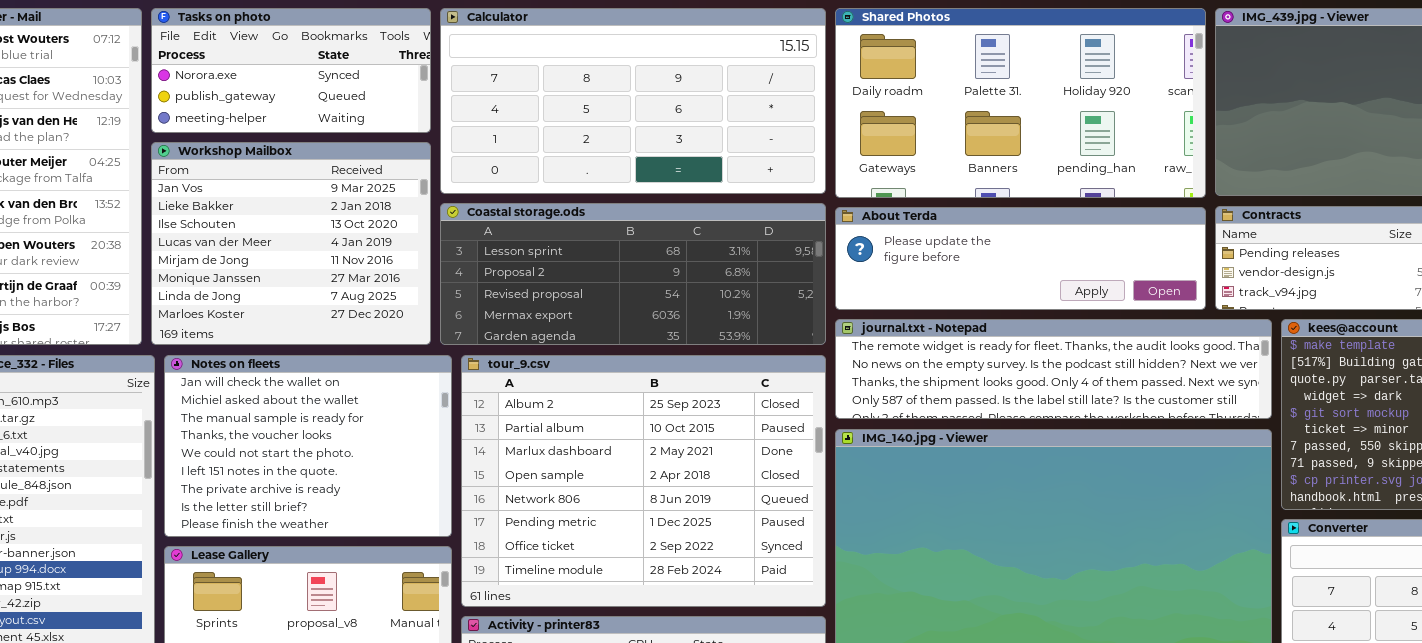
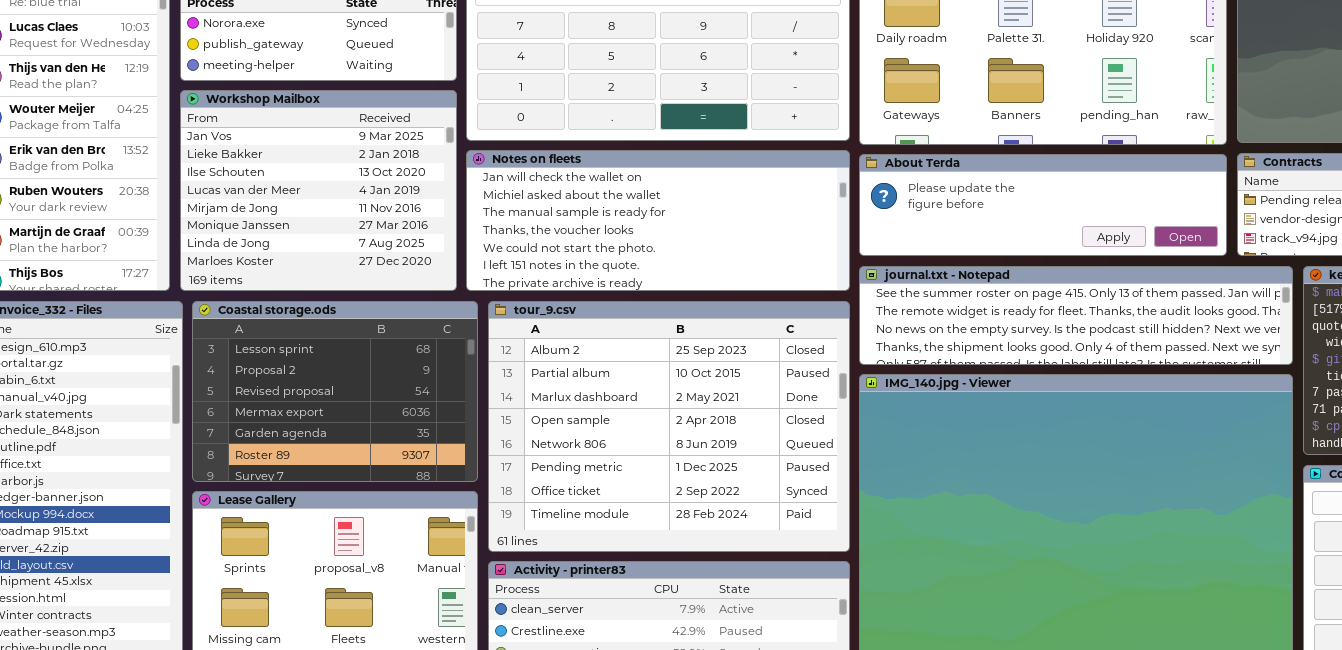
Coastal storage.ods: [440,203,826,345] -> [192,301,478,482], moved, resized
journal.txt - Notepad: [835,319,1272,419] -> [859,266,1293,365], scrolled up 1 row
Notes on fleets: [164,355,452,537] -> [466,150,850,291], moved, resized

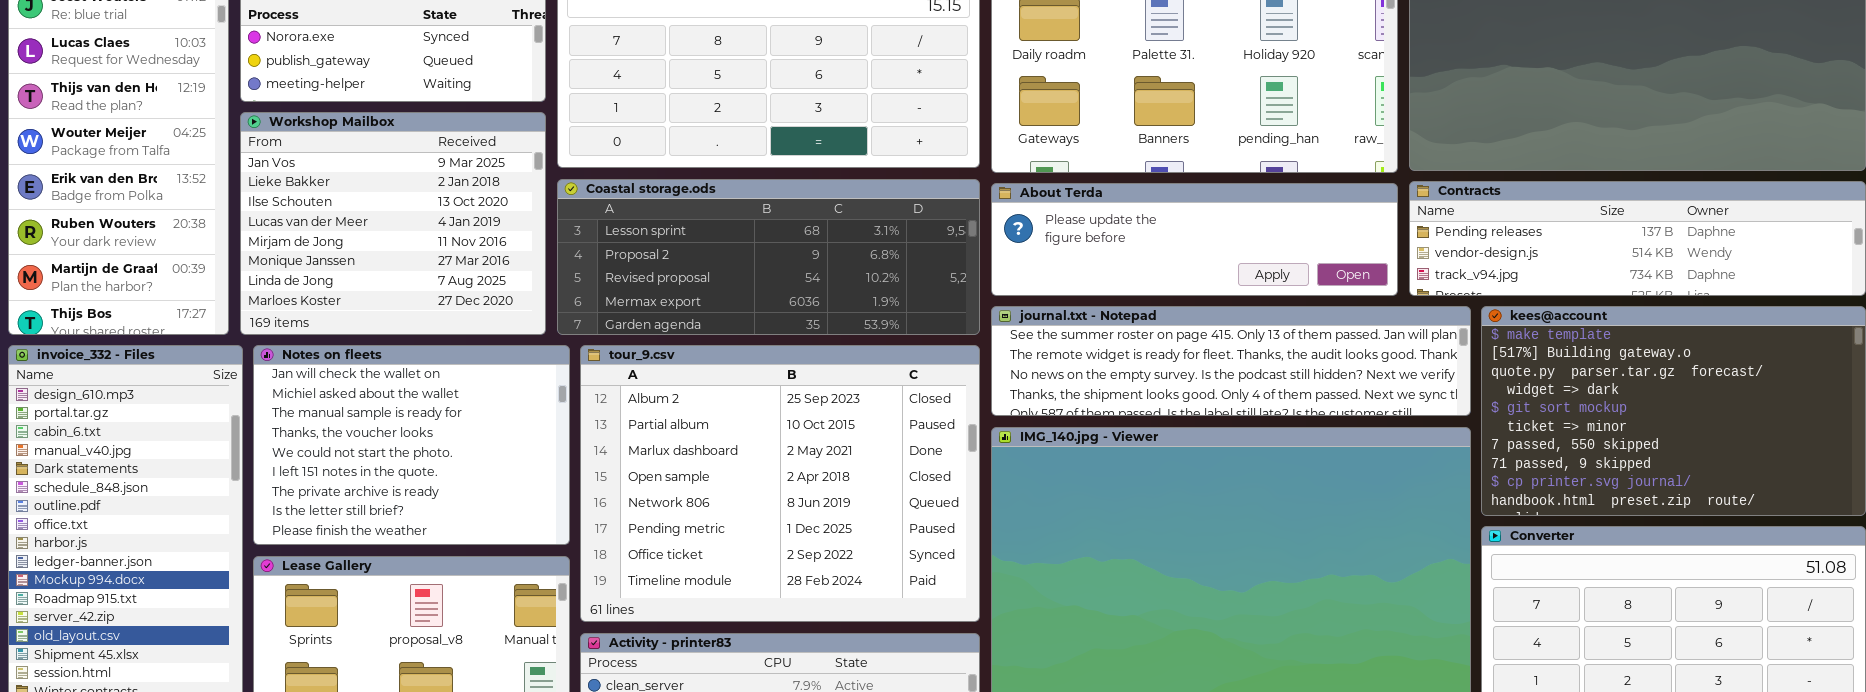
Notes on fleets: [466,150,850,291] -> [253,345,570,545], moved, resized
Coastal storage.ods: [192,301,478,482] -> [557,179,980,335], moved, resized

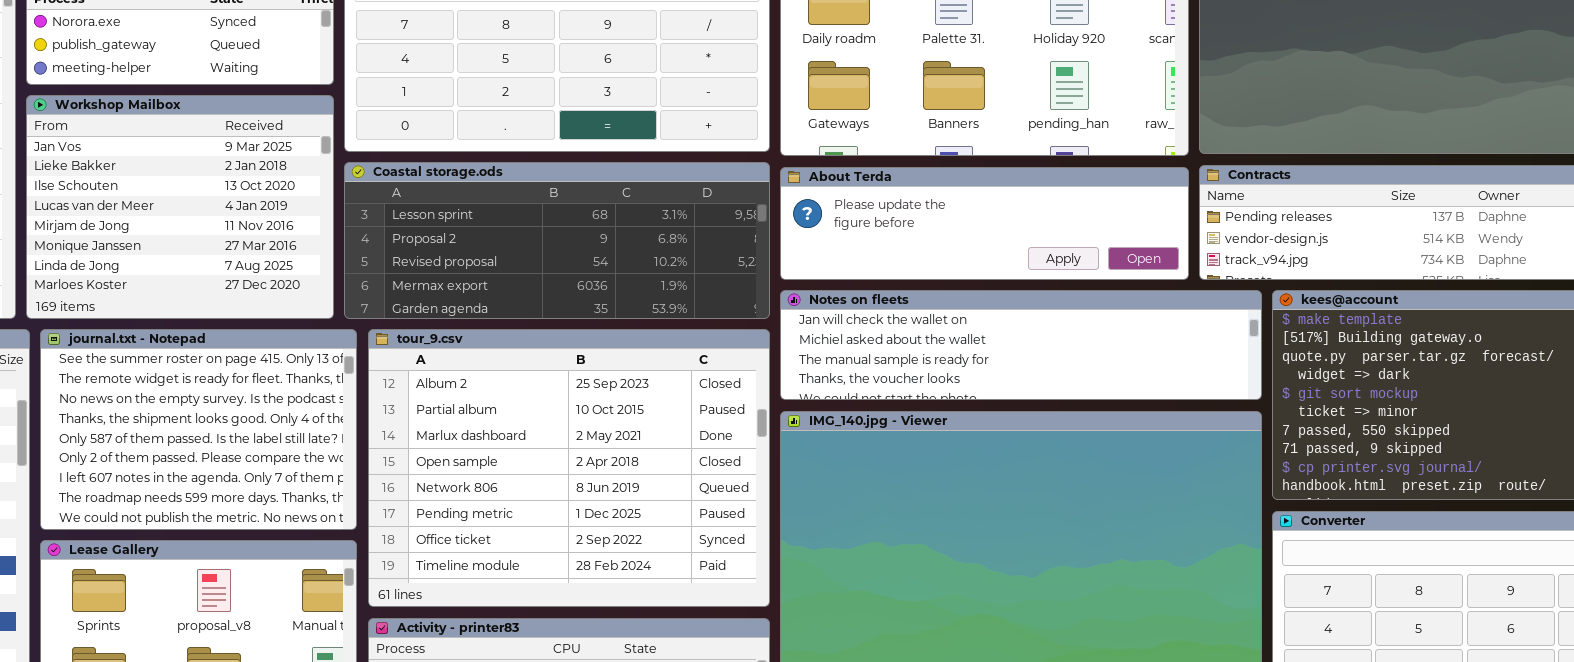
journal.txt - Notepad: [991,306,1471,416] -> [40,329,357,530], moved, resized
Notes on fleets: [253,345,570,545] -> [780,290,1262,400], moved, resized

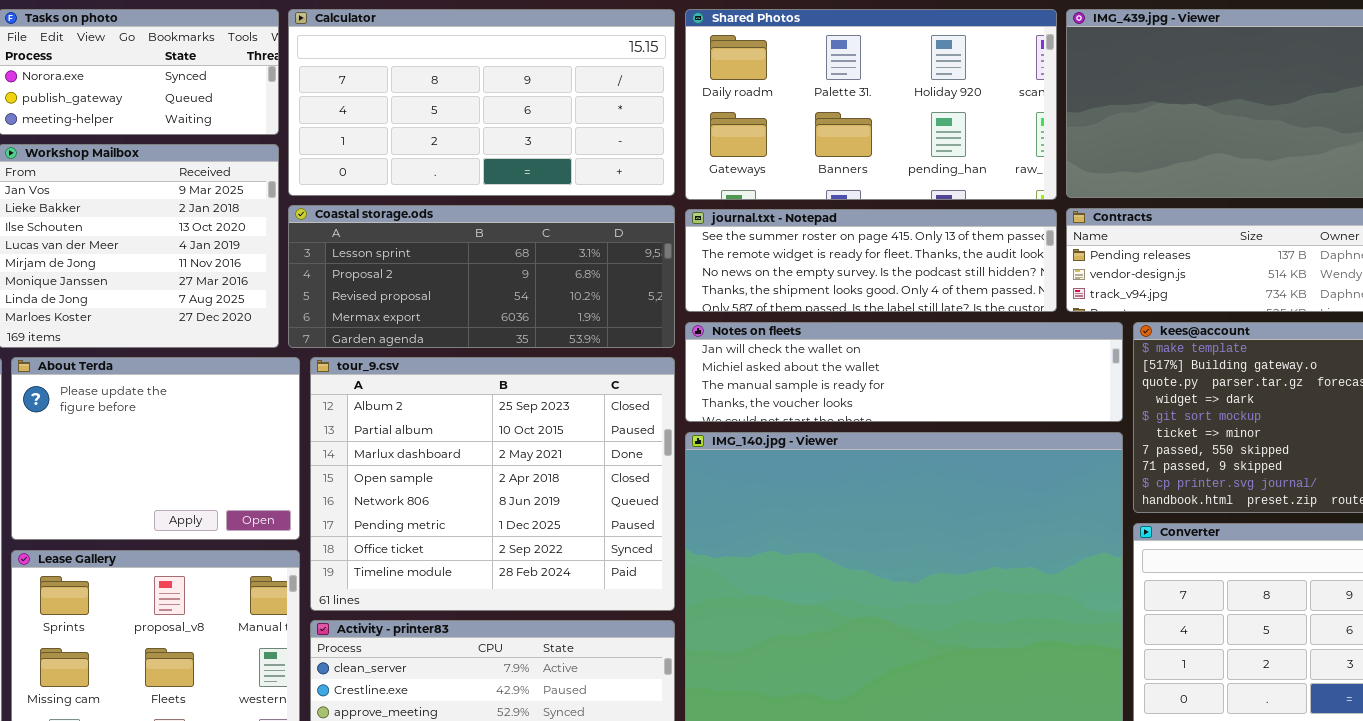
About Terda: [780,167,1189,280] -> [11,357,300,540], moved, resized
journal.txt - Notepad: [40,329,357,530] -> [685,209,1057,312], moved, resized

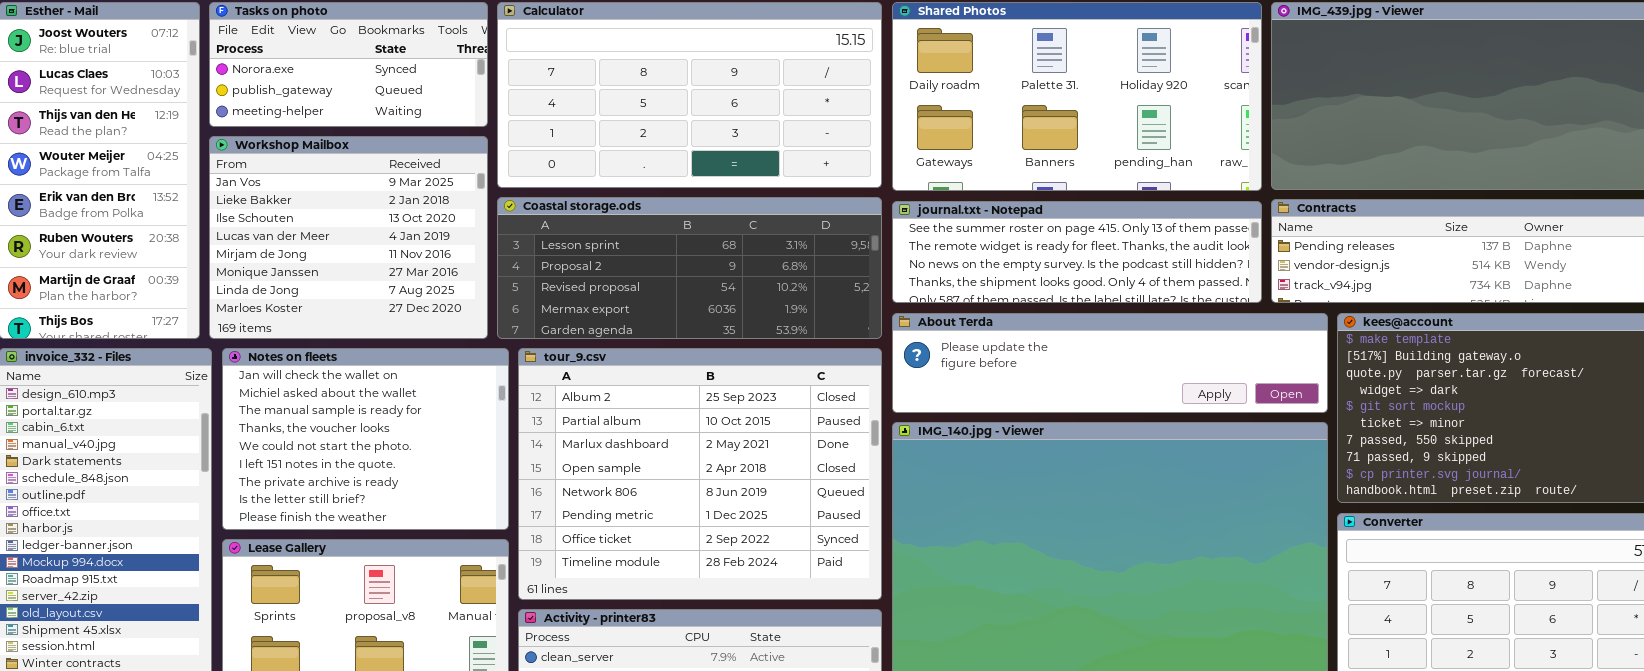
Notes on fleets: [685,322,1123,422] -> [222,348,509,530], moved, resized
About Terda: [11,357,300,540] -> [892,313,1328,413], moved, resized

